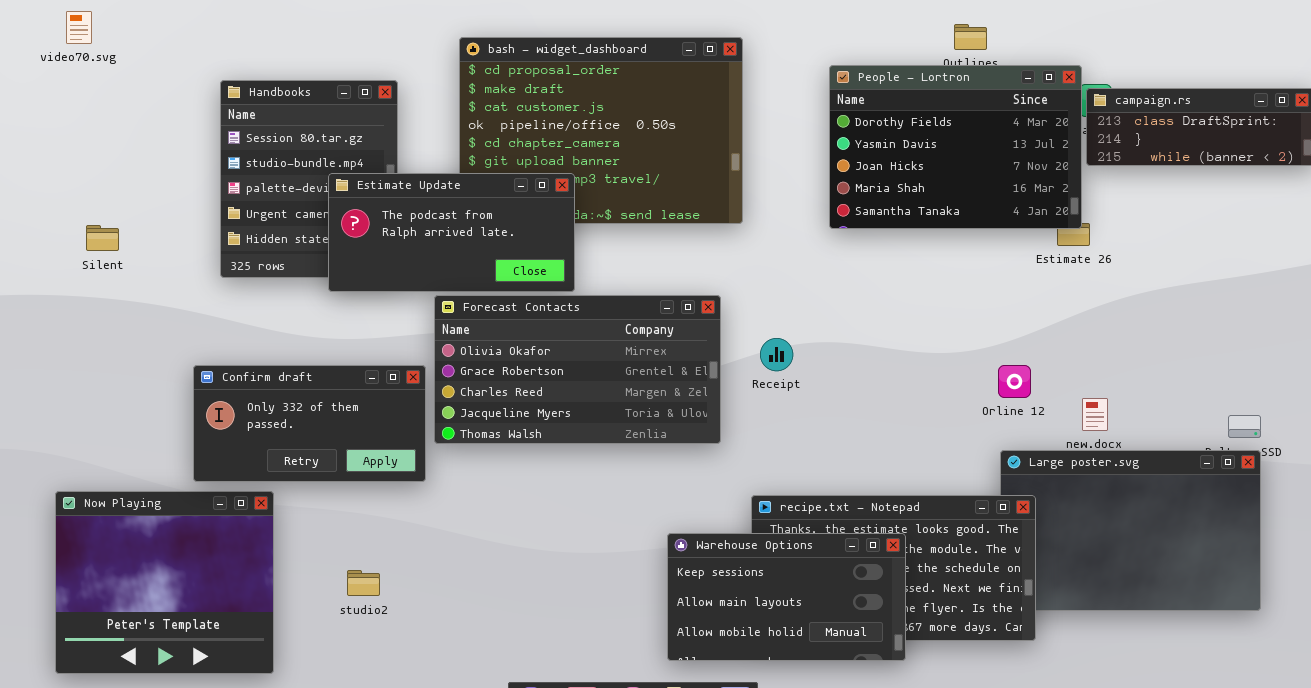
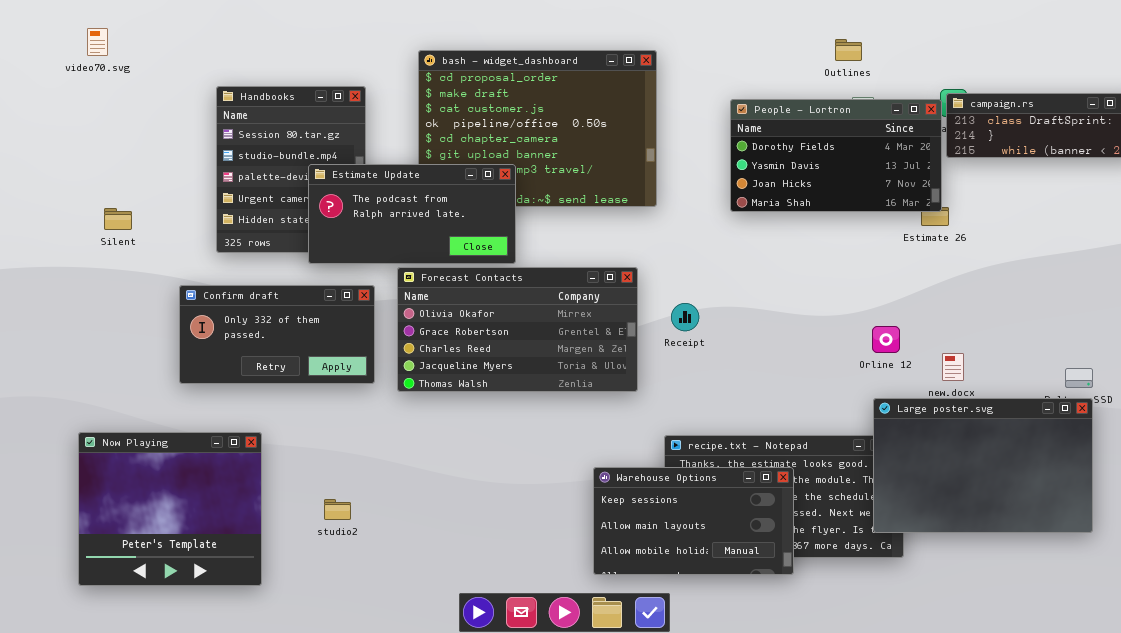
People - Lortron: [829,65,1082,229] -> [730,99,942,212], resized
Confirm draft: [193,365,426,482] -> [179,285,375,384], moved
Large poster.svg: [1000,450,1261,611] -> [873,398,1093,533], raised

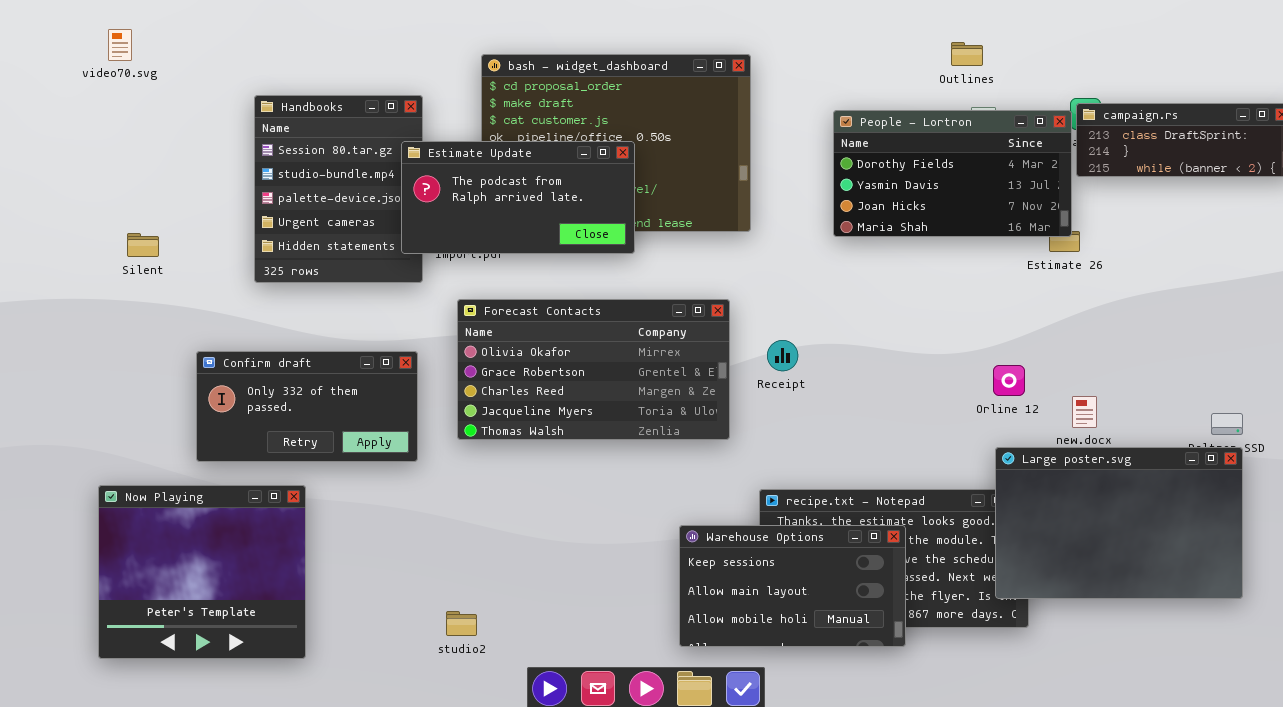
Estimate Update: [308,164,516,264] -> [401,141,635,254], moved
Confirm draft: [179,285,375,384] -> [196,351,418,462], moved
studio2: [324,499,351,520] -> [446,611,477,636], moved

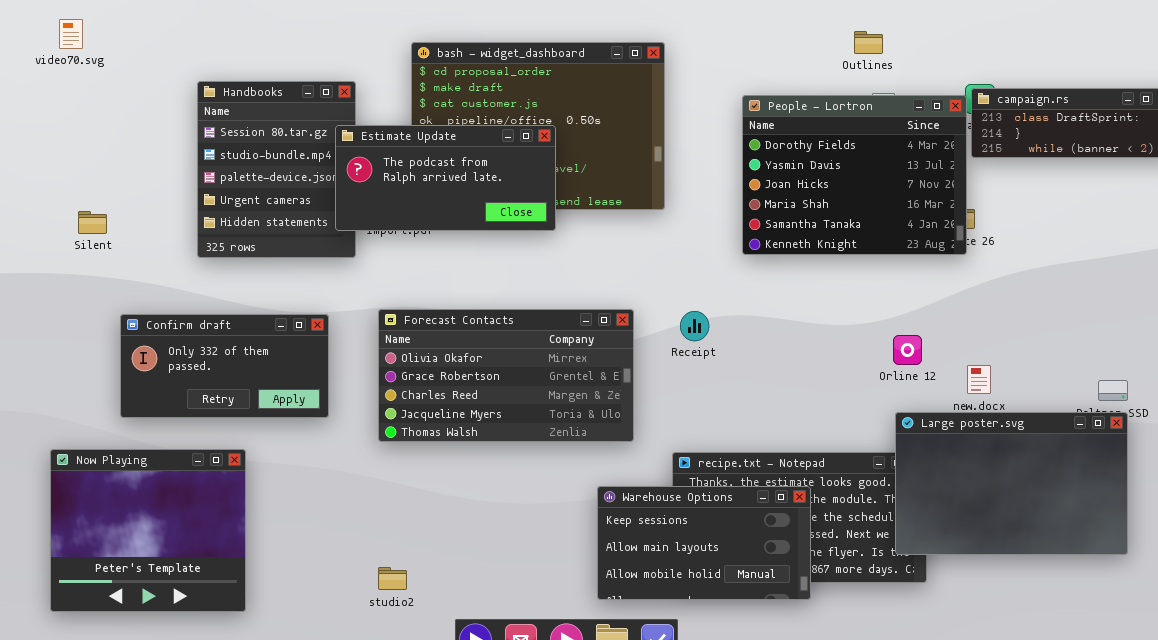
People - Lortron: [833,110,1072,237] -> [742,95,967,255], resized
Forecast Contacts: [457,299,730,440] -> [378,309,634,442], moved
Confirm draft: [196,351,418,462] -> [120,314,329,418], moved

